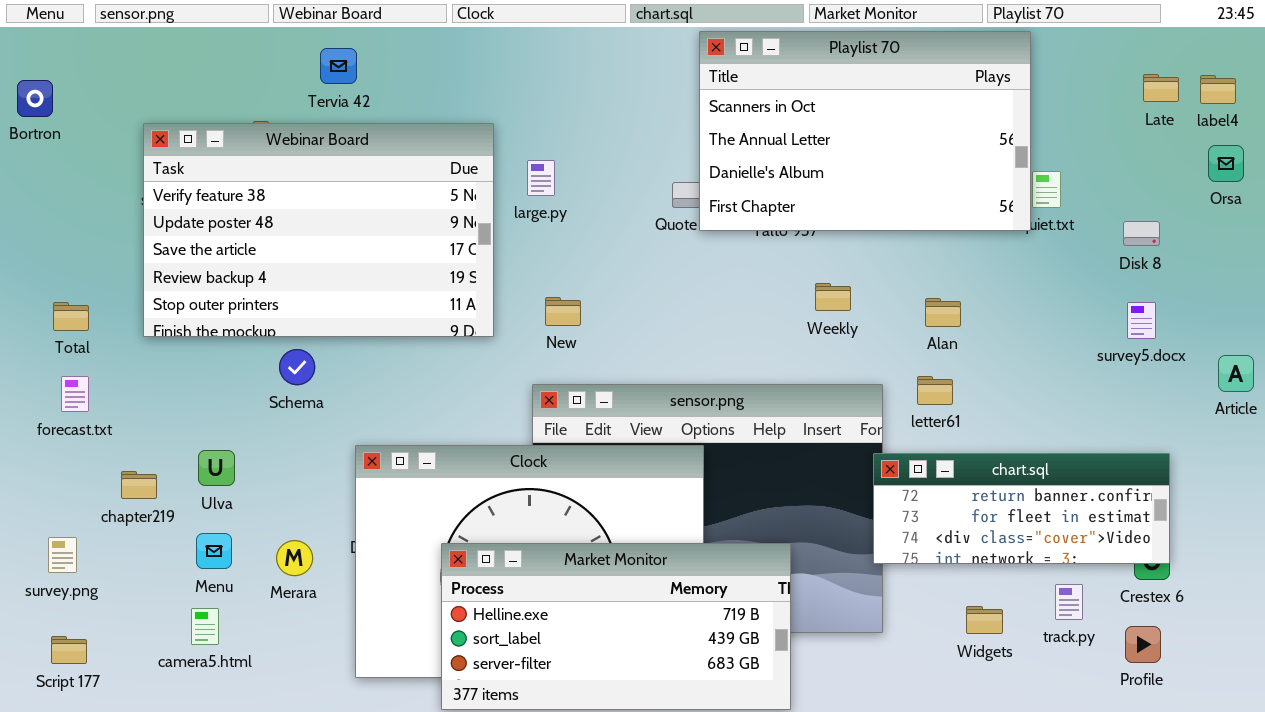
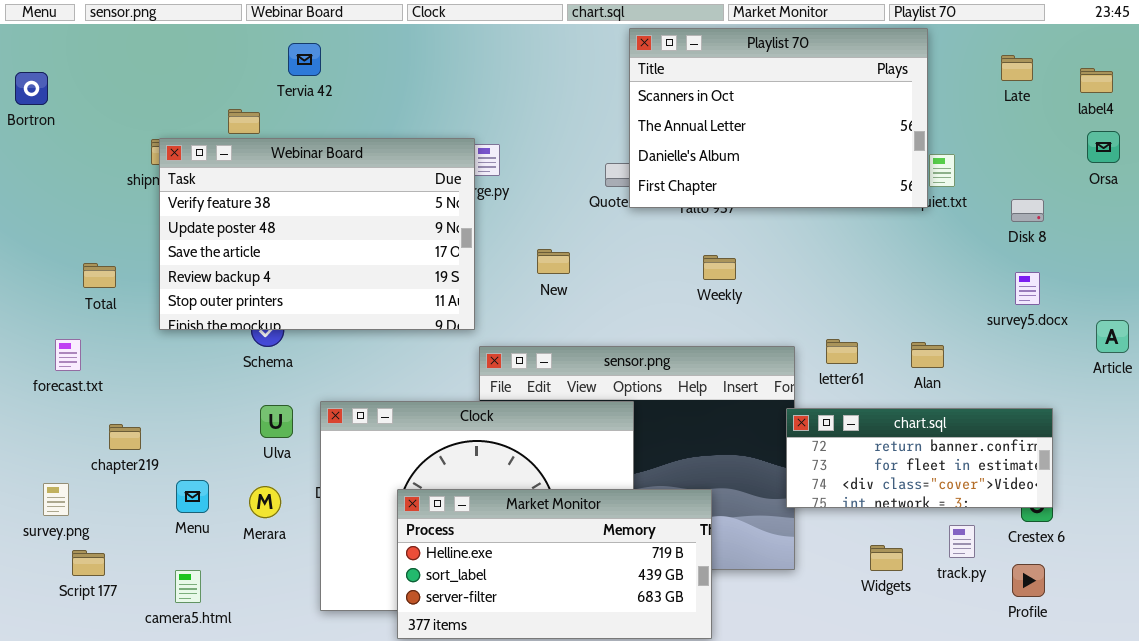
Late: [1143,74,1179,102] -> [1001,55,1033,81], moved
Webinar Board: [143,123,494,337] -> [159,138,475,330], moved
Weekly: [815,283,851,311] -> [703,255,736,280], moved
New: [545,297,581,326] -> [537,249,570,274], moved
Alan: [925,298,961,327] -> [911,342,944,368], moved
Total: [53,302,89,331] -> [83,263,116,288], moved
Ulva: [198,450,235,486] -> [260,405,293,438], moved
camera5.html: [191,608,219,645] -> [175,570,201,603], moved
Script 177: [51,636,87,664] -> [72,550,105,576], moved

